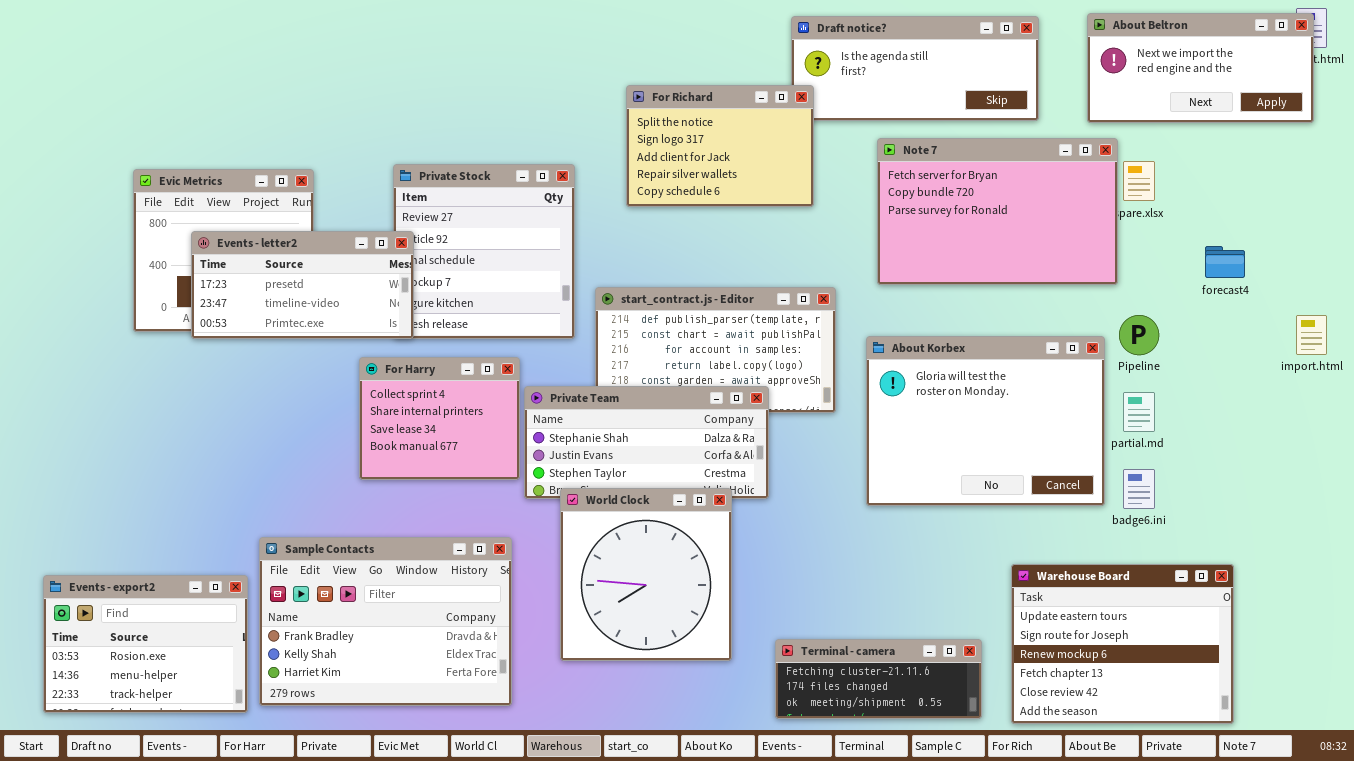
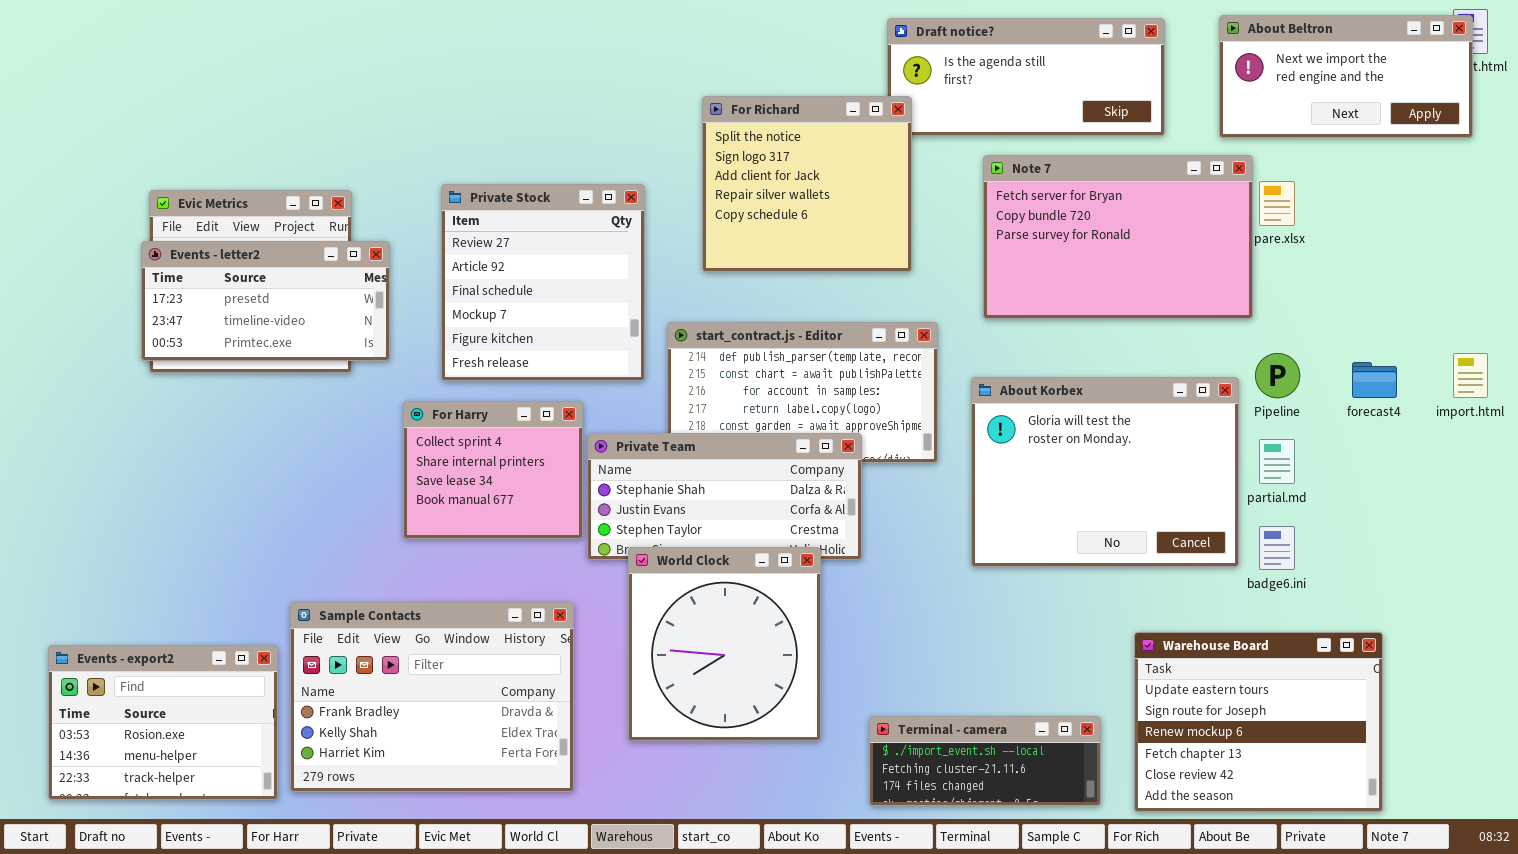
For Richard: [626,85,814,207] -> [702,96,912,272], resized
Events - letter2: [191,231,414,339] -> [141,241,390,361], moved
forecast4: [1205,246,1245,278] -> [1352,362,1397,398], moved
Terminal - camera: [775,639,982,719] -> [869,716,1101,806], scrolled up 1 row

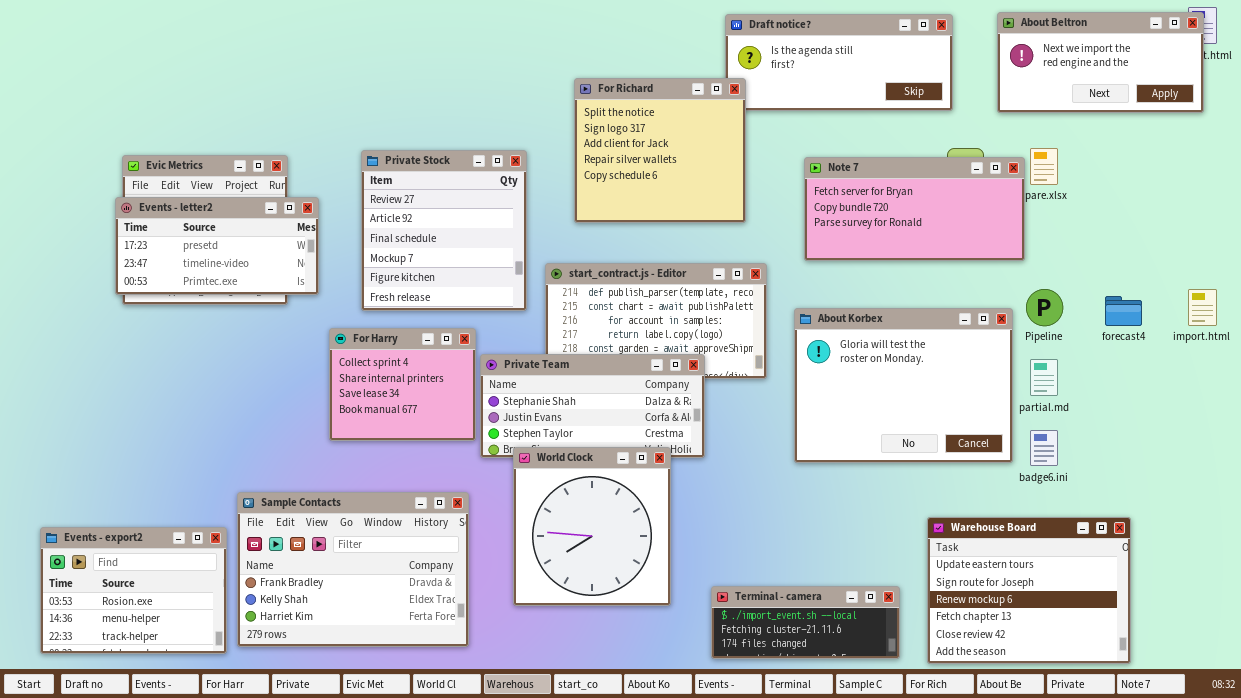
Note 7: [983,155,1253,319] -> [804,157,1025,261], resized

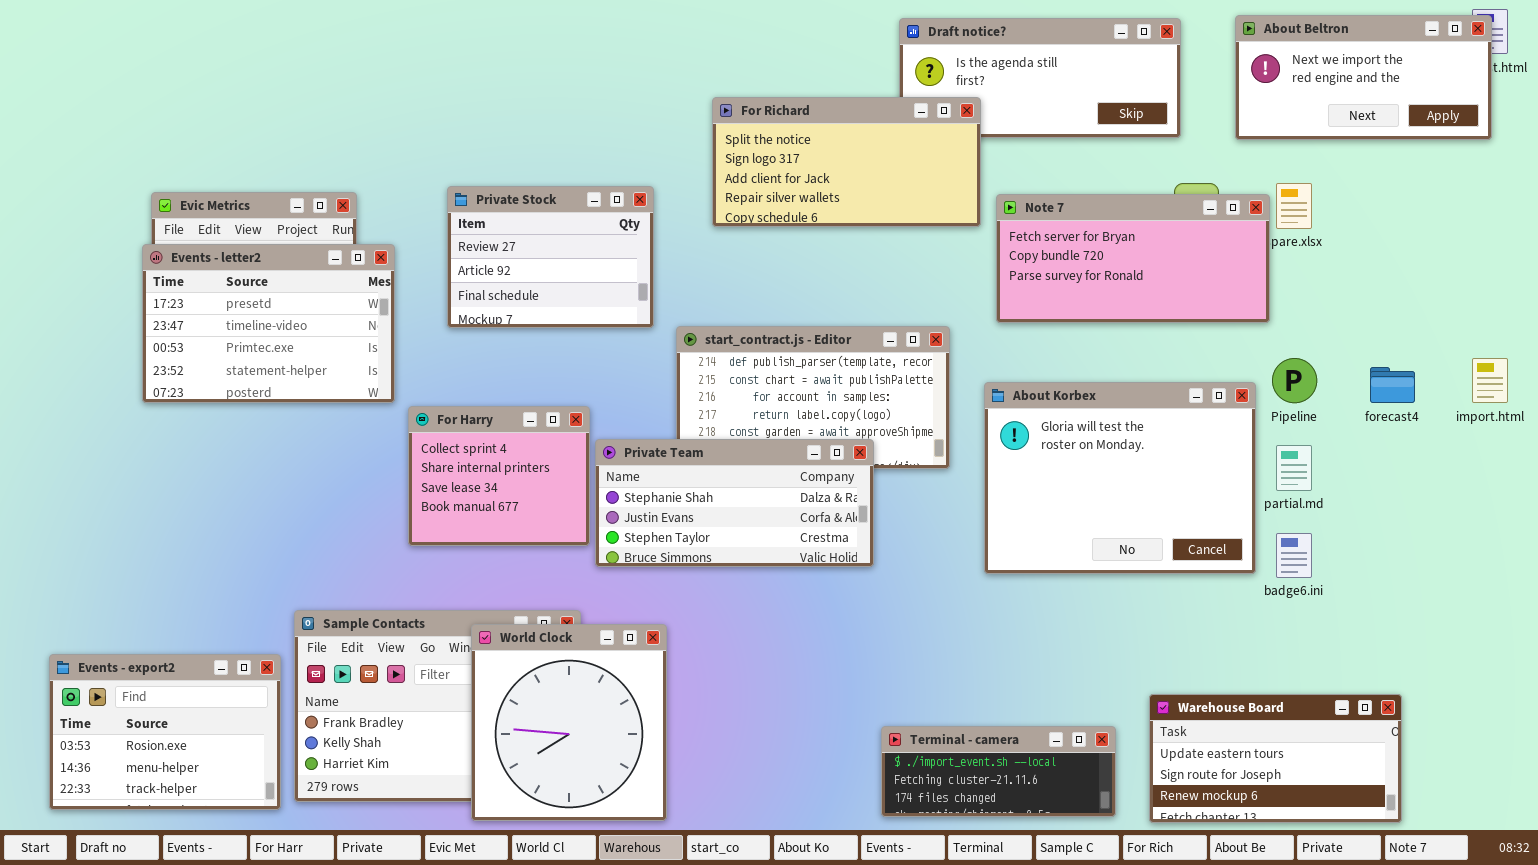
For Richard: [574,78,746,223] -> [712,97,981,227], resized
Private Stock: [361,150,527,311] -> [447,186,654,328], resized
Events - letter2: [115,197,319,295] -> [142,244,395,403], resized
World Clock: [513,447,671,606] -> [471,624,667,821], moved
Warehouse Board: [927,517,1131,664] -> [1149,694,1402,823], resized

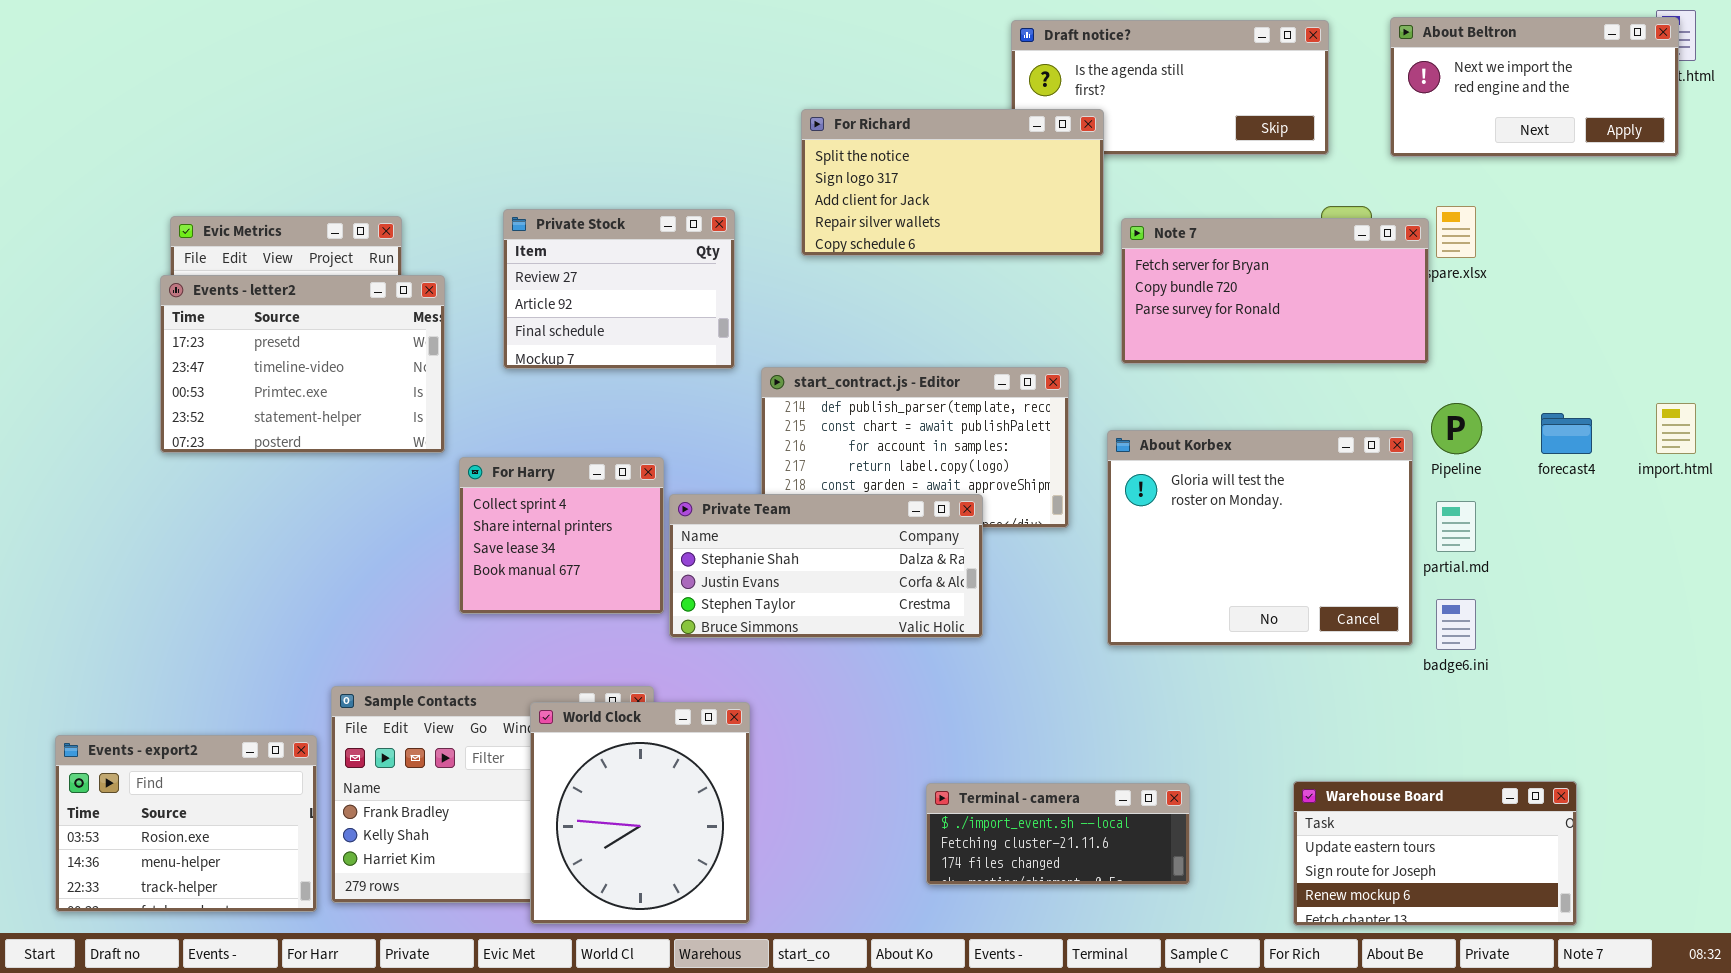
Terminal - camera: [881,726,1116,817] -> [926,783,1190,885], moved

